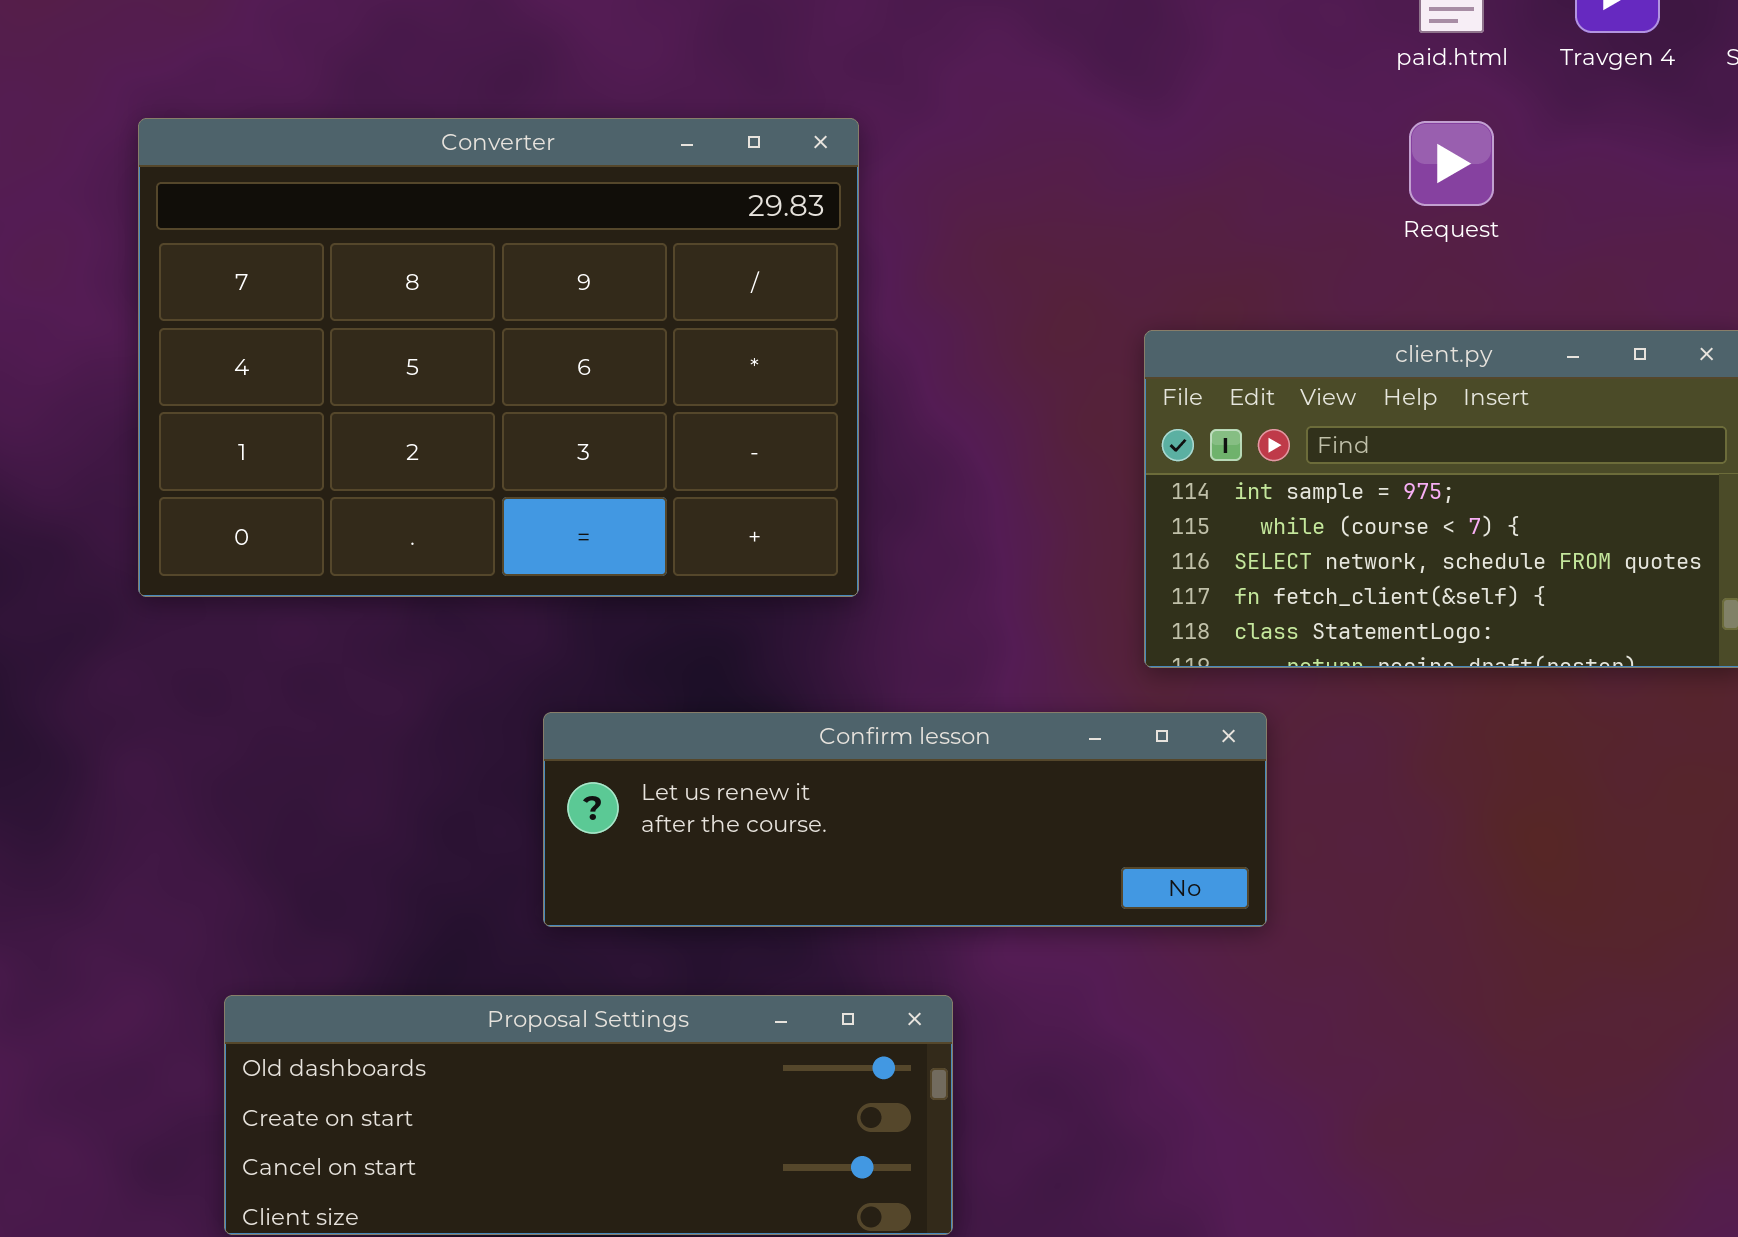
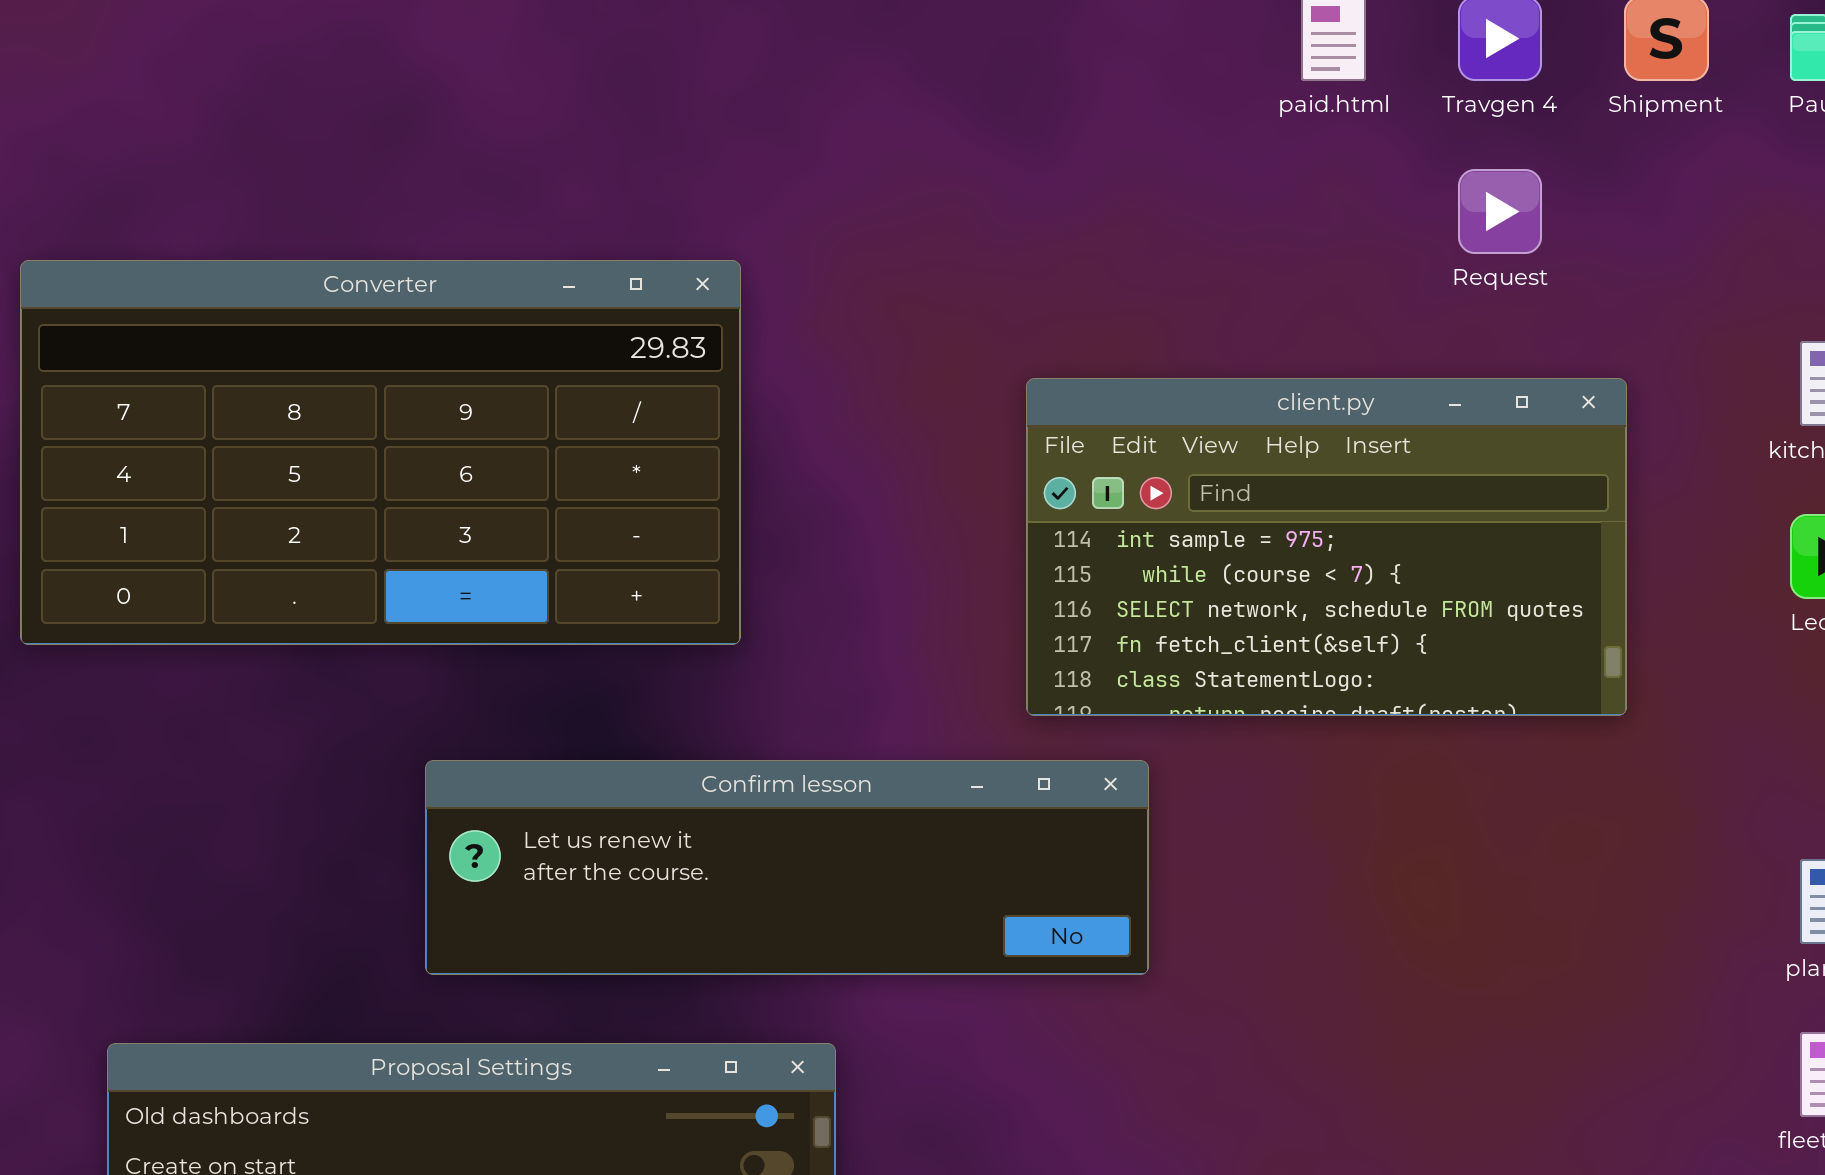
Converter: [138,118,859,597] -> [20,260,741,645], resized
Request: [1409,121,1494,206] -> [1458,169,1542,254], moved

